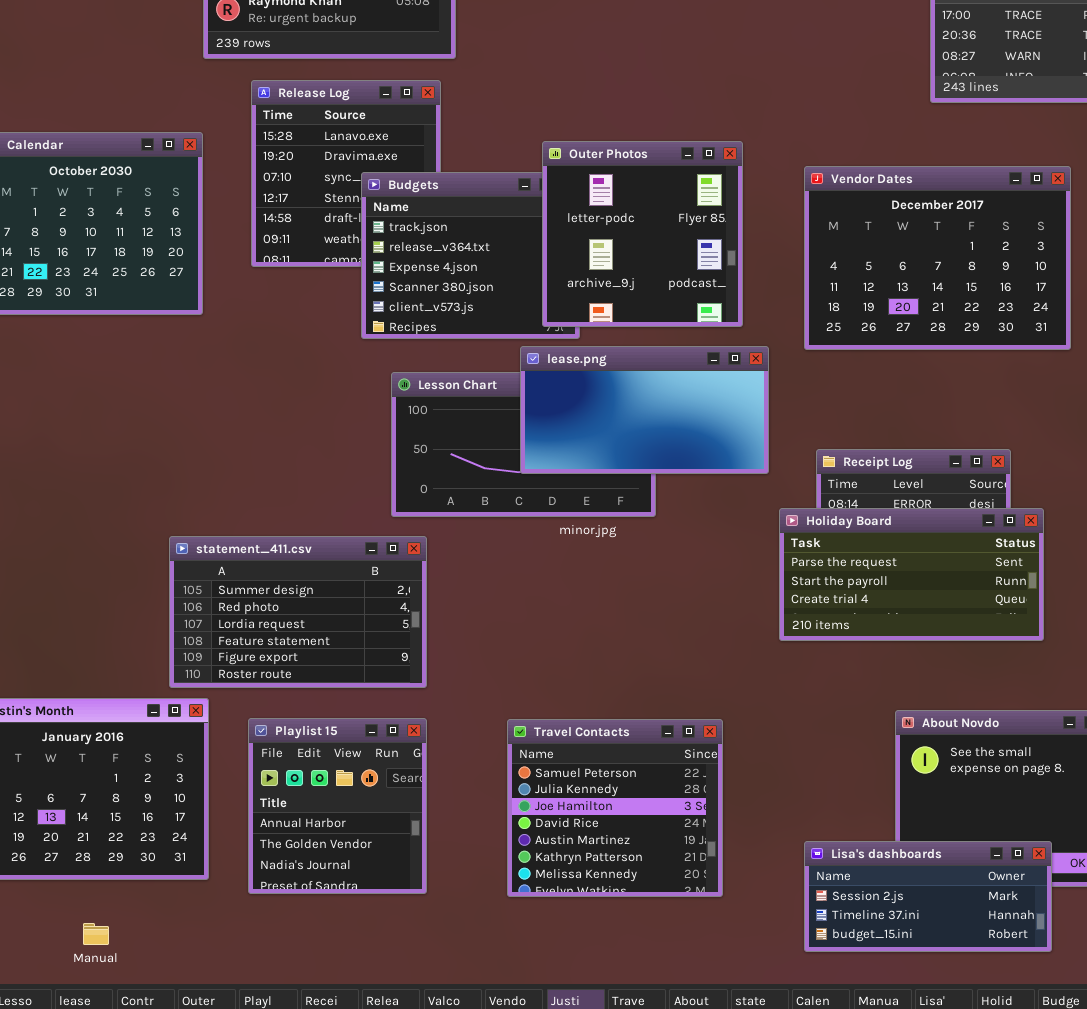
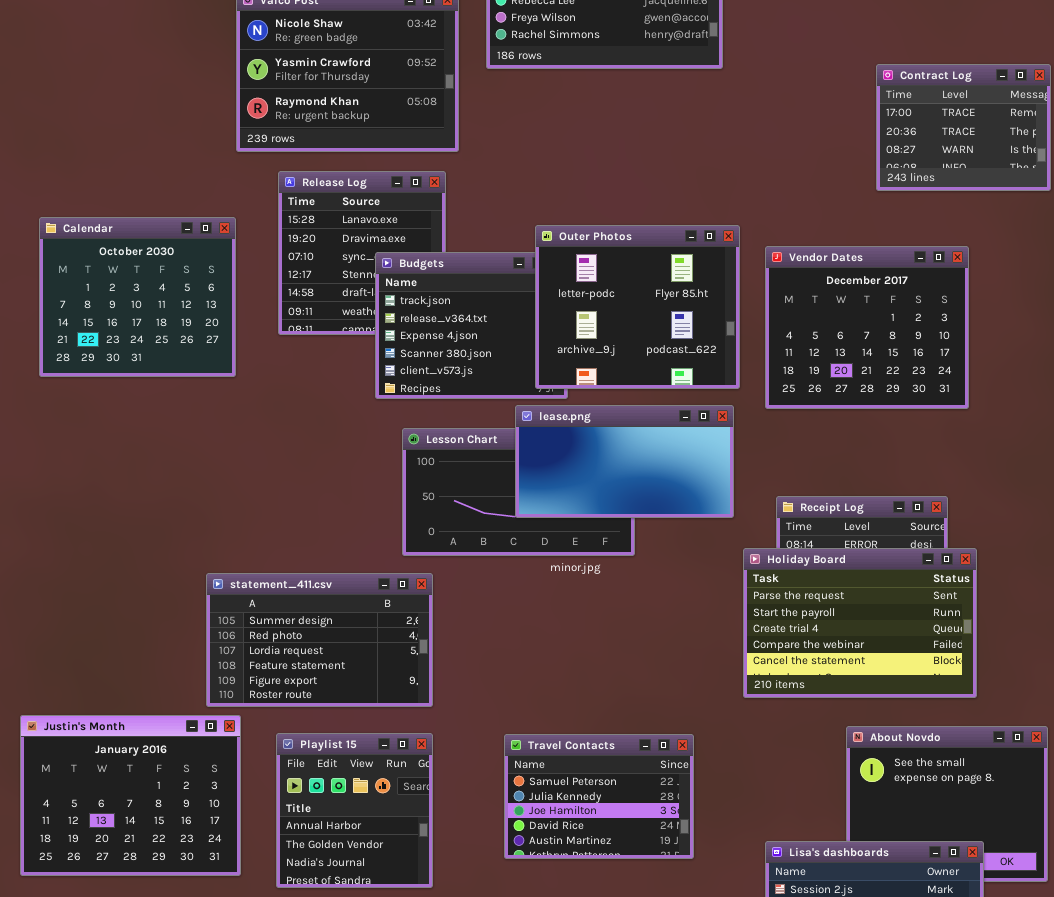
Outer Photos: [542,141,743,327] -> [535,225,740,389], resized
Vendor Dates: [804,166,1071,350] -> [765,246,969,409], resized
Holiday Board: [779,508,1044,641] -> [743,548,977,698], resized
Travel Contacts: [507,719,723,897] -> [504,734,694,859], resized

